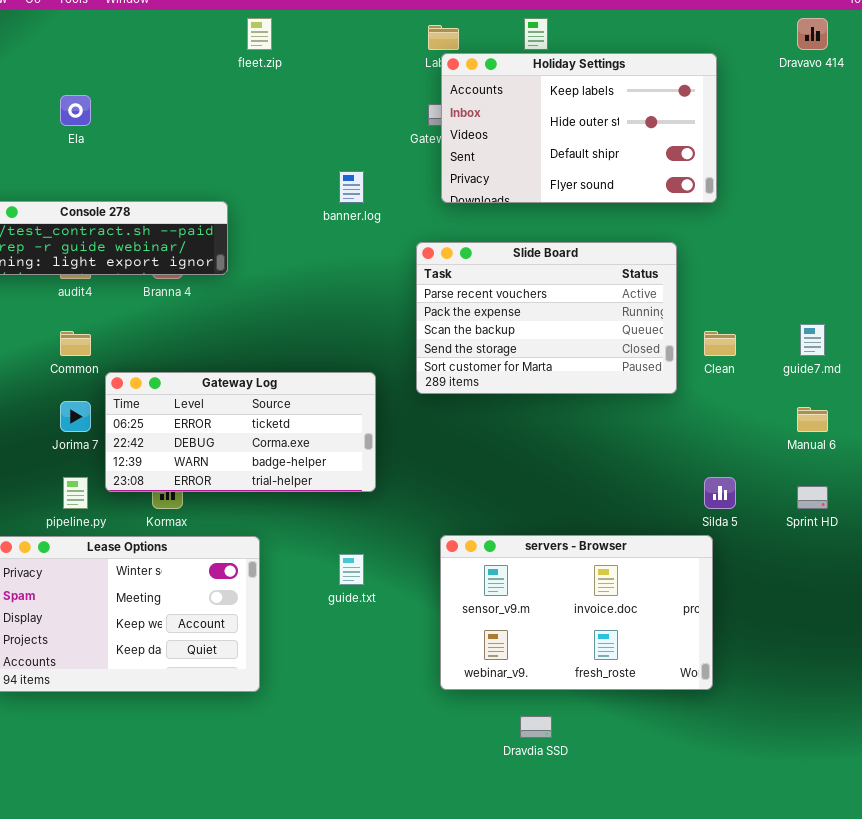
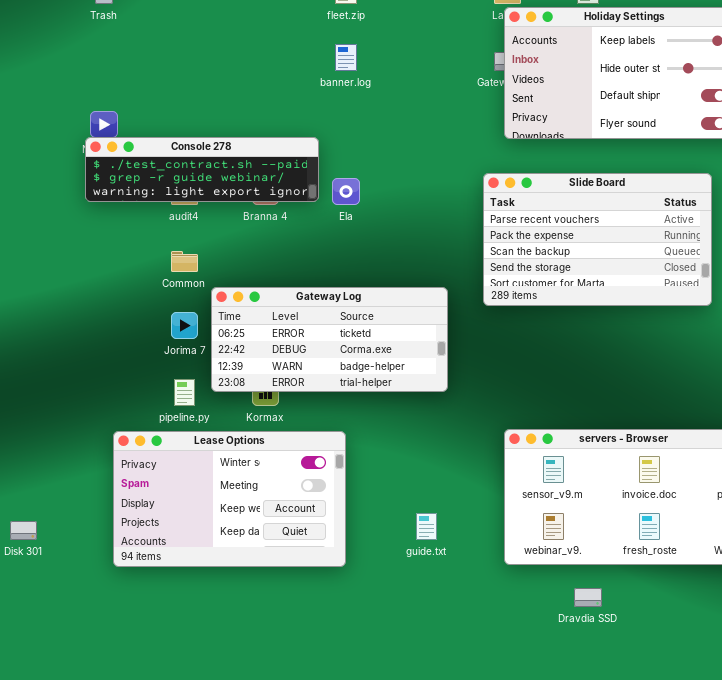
Ela: [60,95,91,126] -> [332,178,360,205], moved
banner.log: [339,171,364,203] -> [335,44,357,71], moved
guide.txt: [339,554,364,585] -> [416,513,437,540], moved

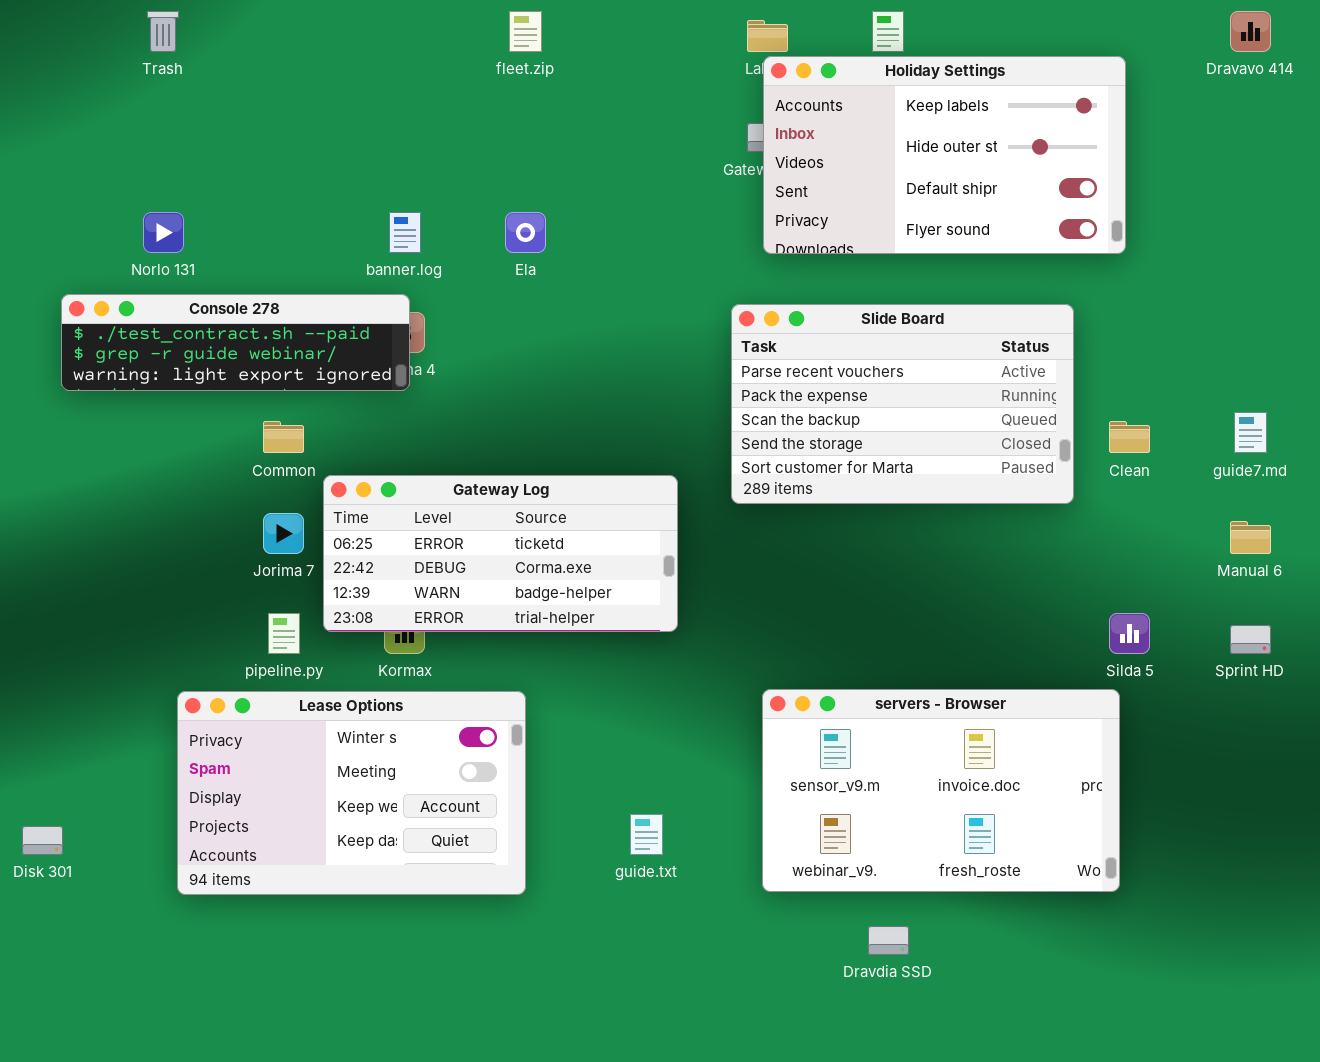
banner.log: [335,44,357,71] -> [389,212,421,253], moved
Console 278: [85,137,319,202] -> [61,294,410,391], moved
Ela: [332,178,360,205] -> [505,212,546,253], moved

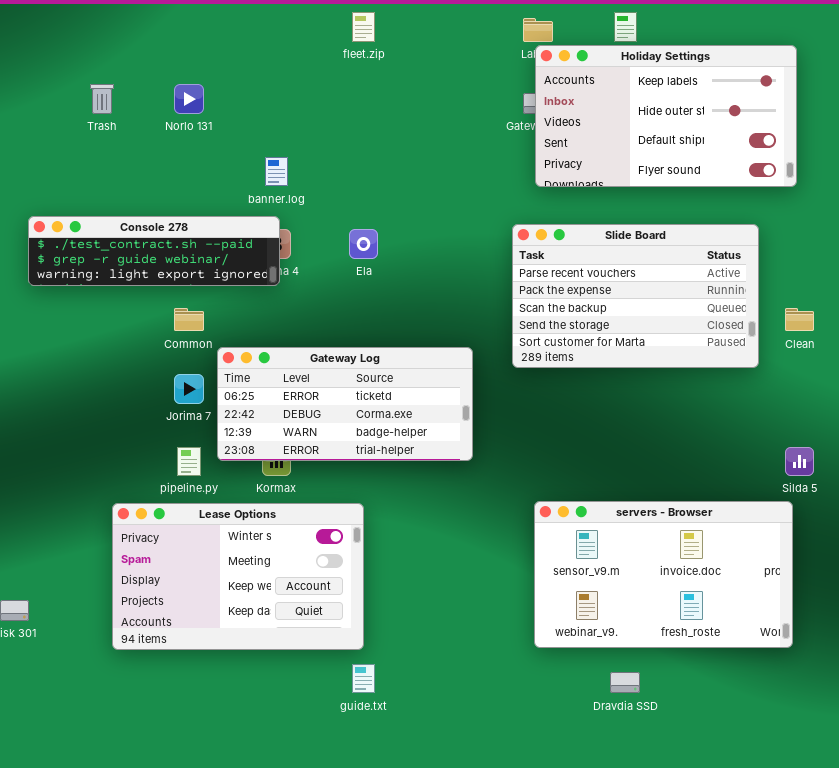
Trash: [147,11,179,52] -> [90,84,114,114], moved
Norlo 131: [143,212,184,253] -> [174,84,204,114], moved
Ela: [505,212,546,253] -> [349,229,378,259], moved
guide.txt: [630,814,663,855] -> [352,664,375,693], moved

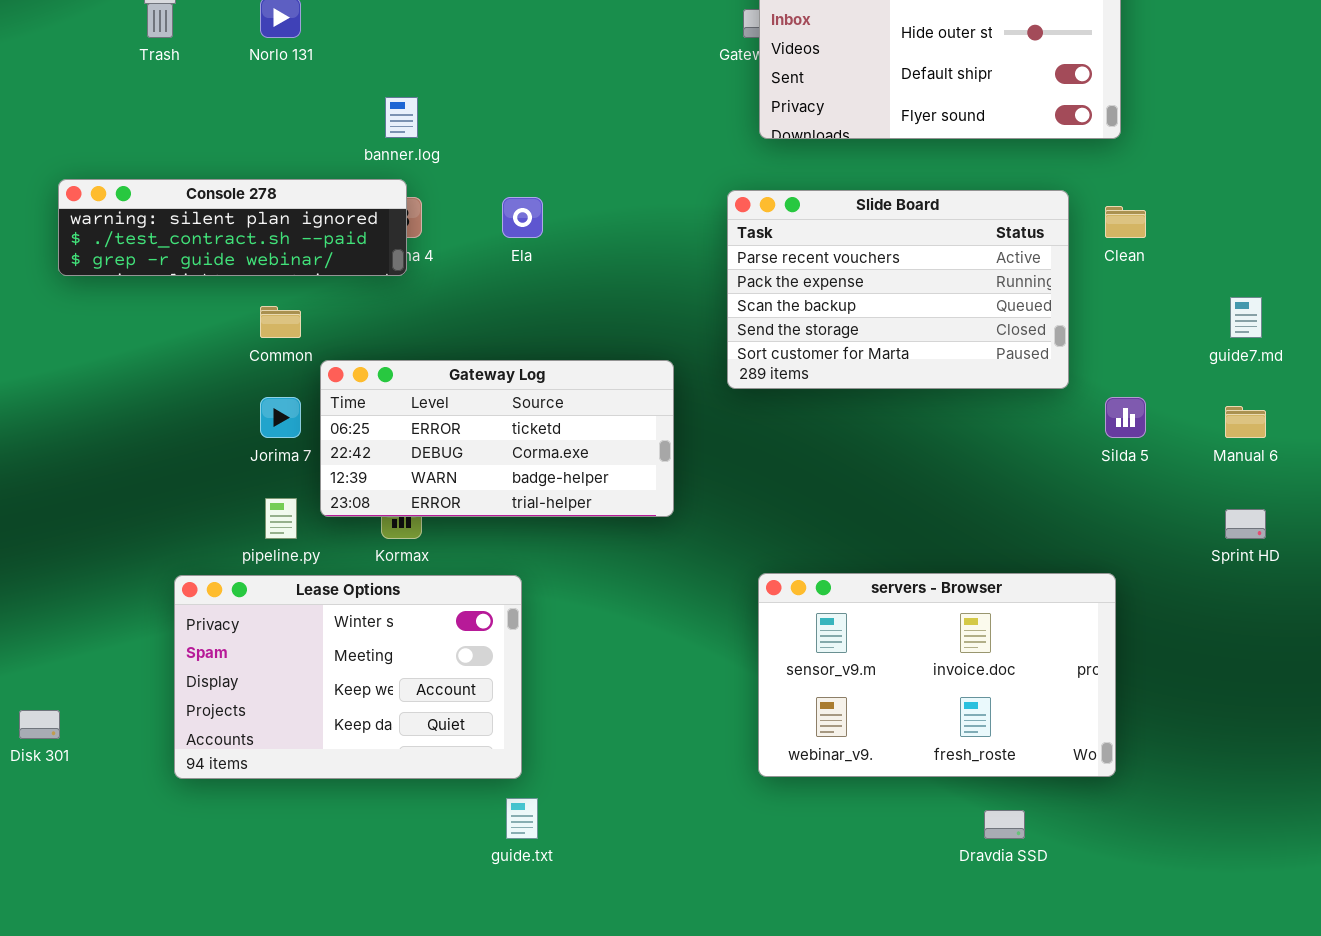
Console 278: [28,216,280,286] -> [58,179,407,276], scrolled up 1 row
Clean: [785,308,814,331] -> [1105,206,1146,238], moved
Silda 5: [785,447,814,476] -> [1105,397,1146,438], moved
Dravdia SSD: [610,672,640,693] -> [984,810,1025,839], moved

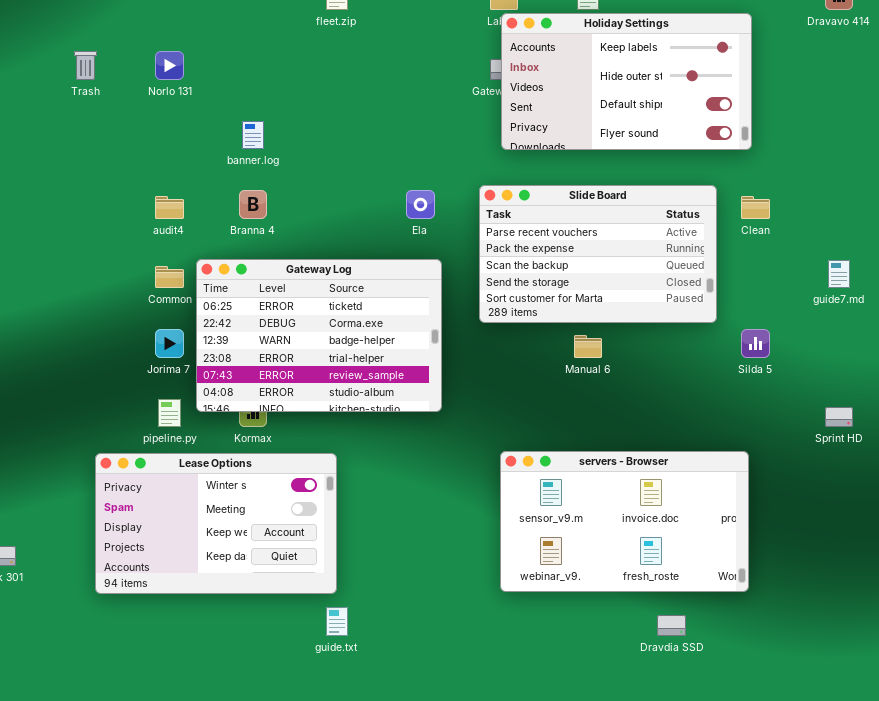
Console 278: [58,179,407,276] -> none, closed
Ela: [502,197,543,238] -> [406,190,435,219], moved
Gateway Log: [320,360,674,517] -> [196,259,442,412], resized
Manual 6: [1225,406,1266,438] -> [574,335,602,358], moved

